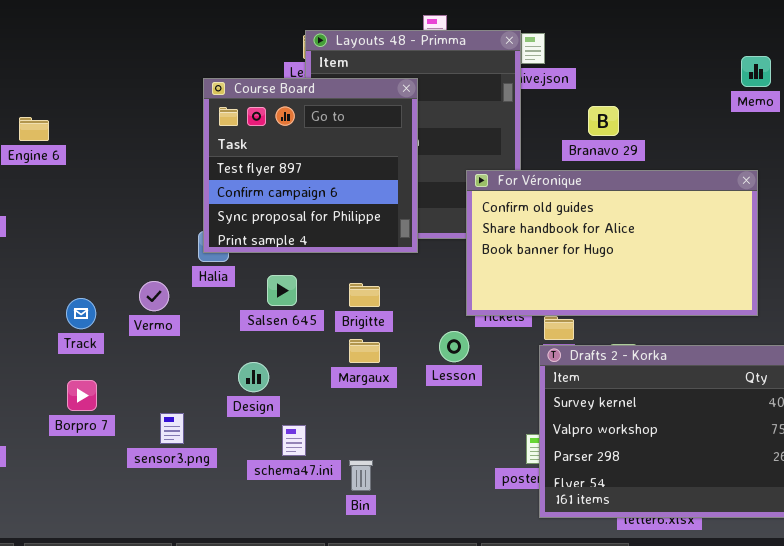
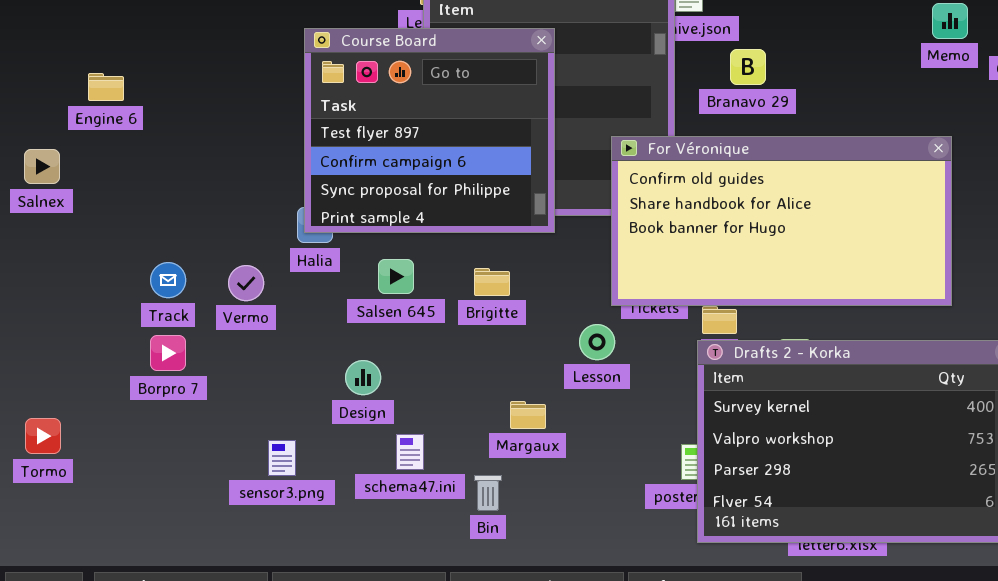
Branavo 29: [588,106,619,136] -> [730,49,766,85], moved
Track: [66,298,96,329] -> [150,262,186,298], moved
Margaux: [349,339,380,363] -> [510,401,546,429], moved
Borpro 7: [67,380,97,411] -> [150,335,186,371], moved
sensor3.png: [160,413,184,444] -> [268,440,296,476], moved

